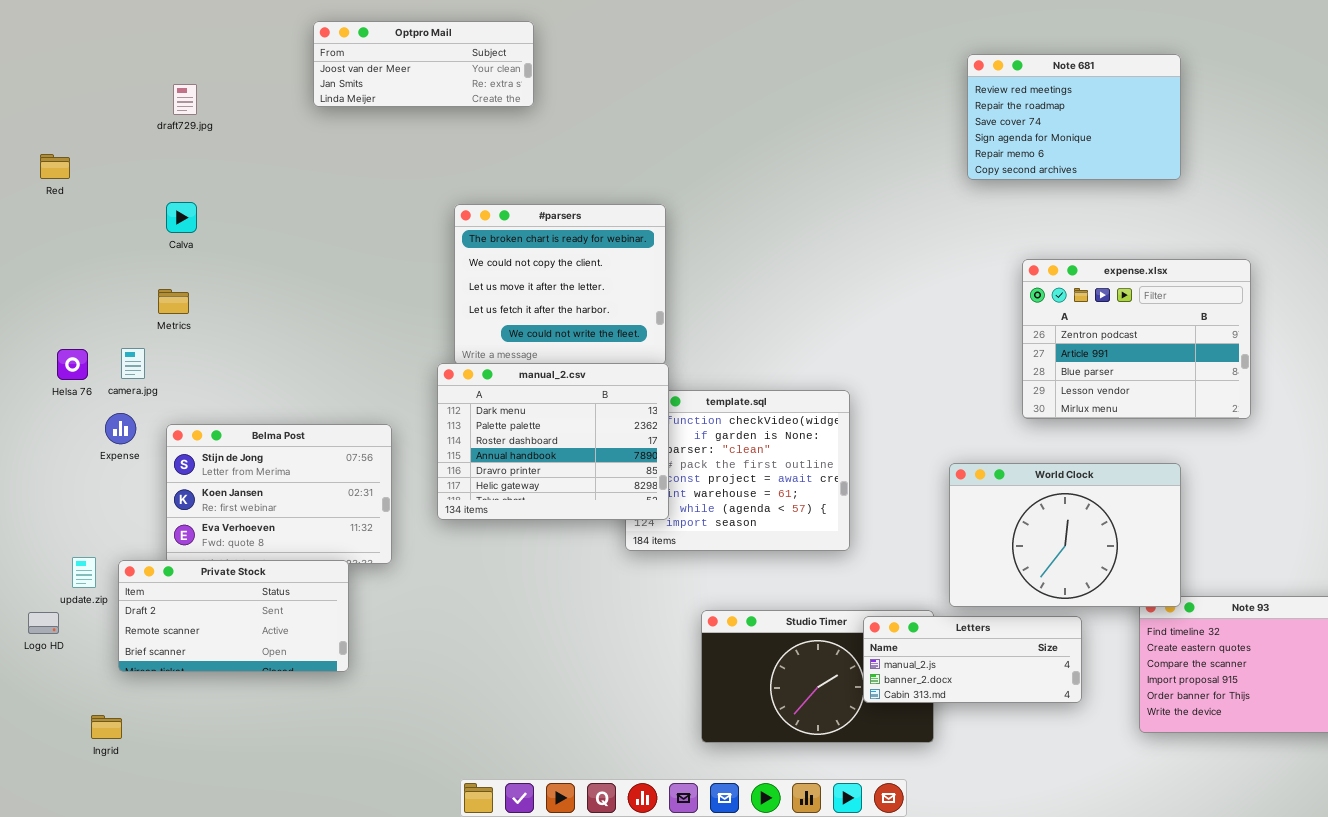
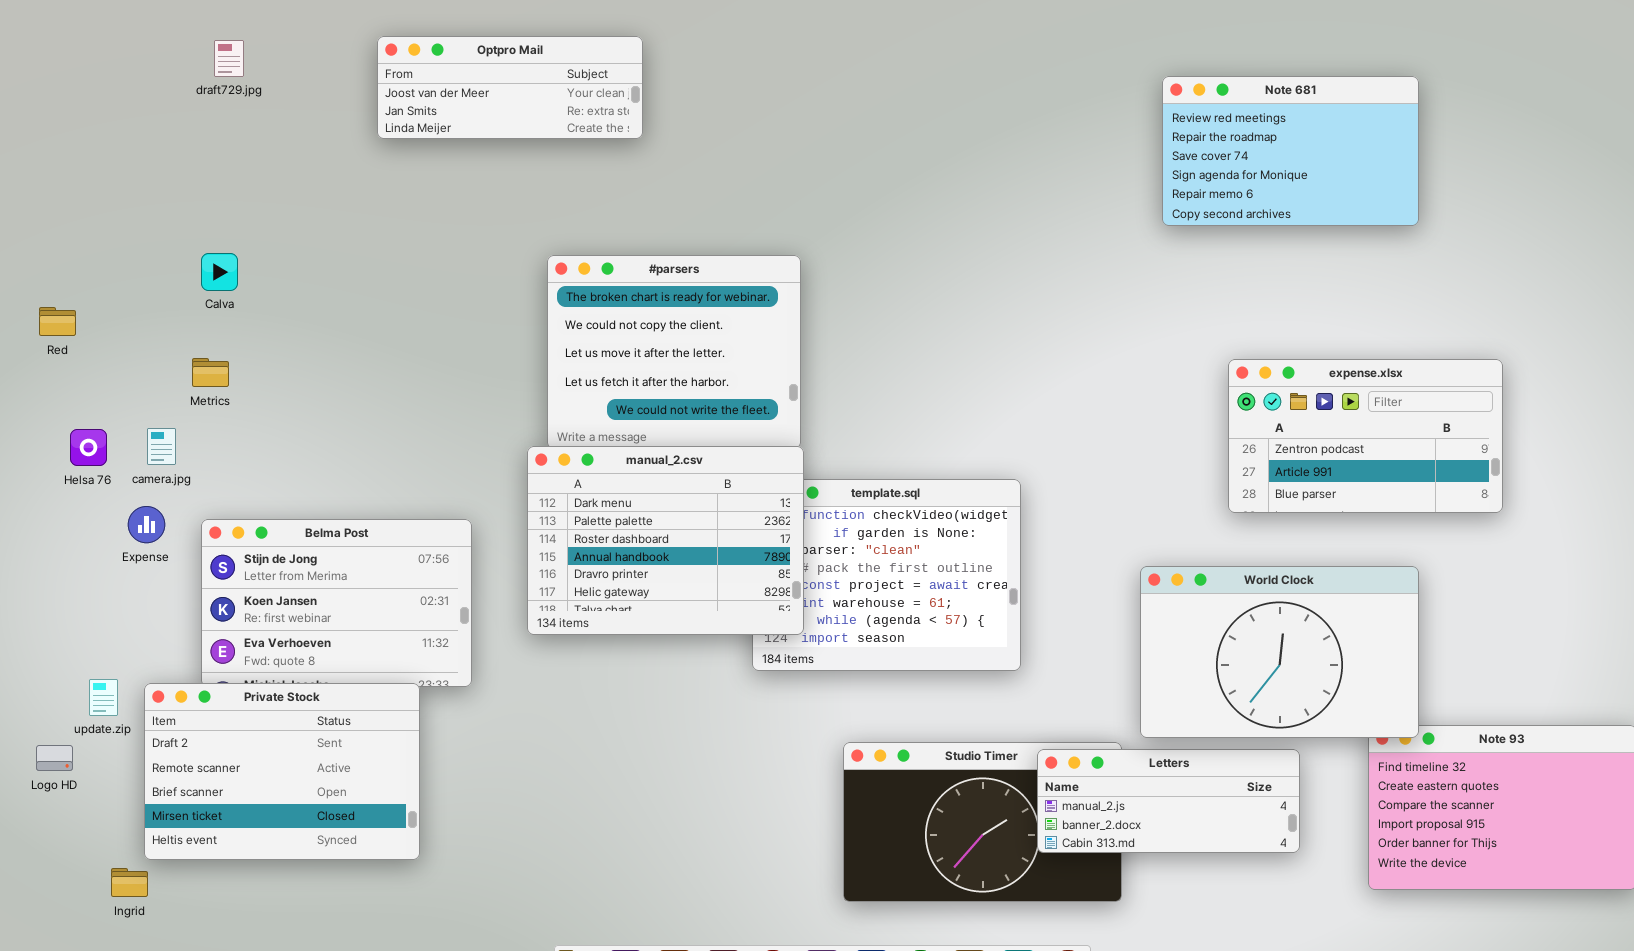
draft729.jpg: [173,84,197,115] -> [214,40,244,77], moved
Red: [40,154,70,179] -> [39,307,76,336], moved
expense.xlsx: [1022,259,1251,419] -> [1228,359,1503,513], resized
Private Stock: [118,560,349,672] -> [144,683,420,860], resized

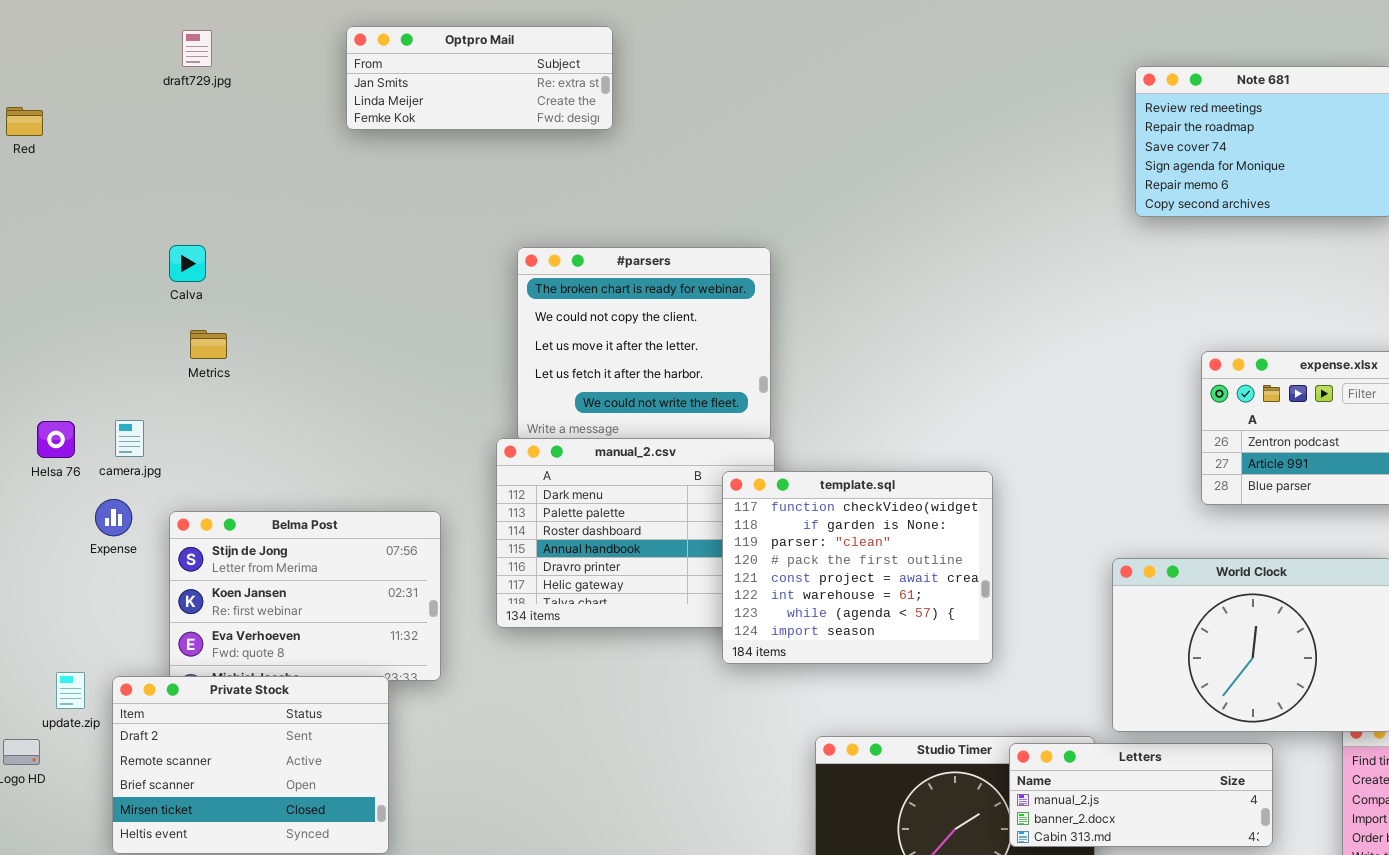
Optpro Mail: [377,36,643,139] -> [346,26,613,130], scrolled down 1 row
Red: [39,307,76,336] -> [6,107,43,136], moved
Metrics: [192,358,229,387] -> [190,330,227,359], moved
template.sql: [752,479,1021,671] -> [722,471,993,664], raised

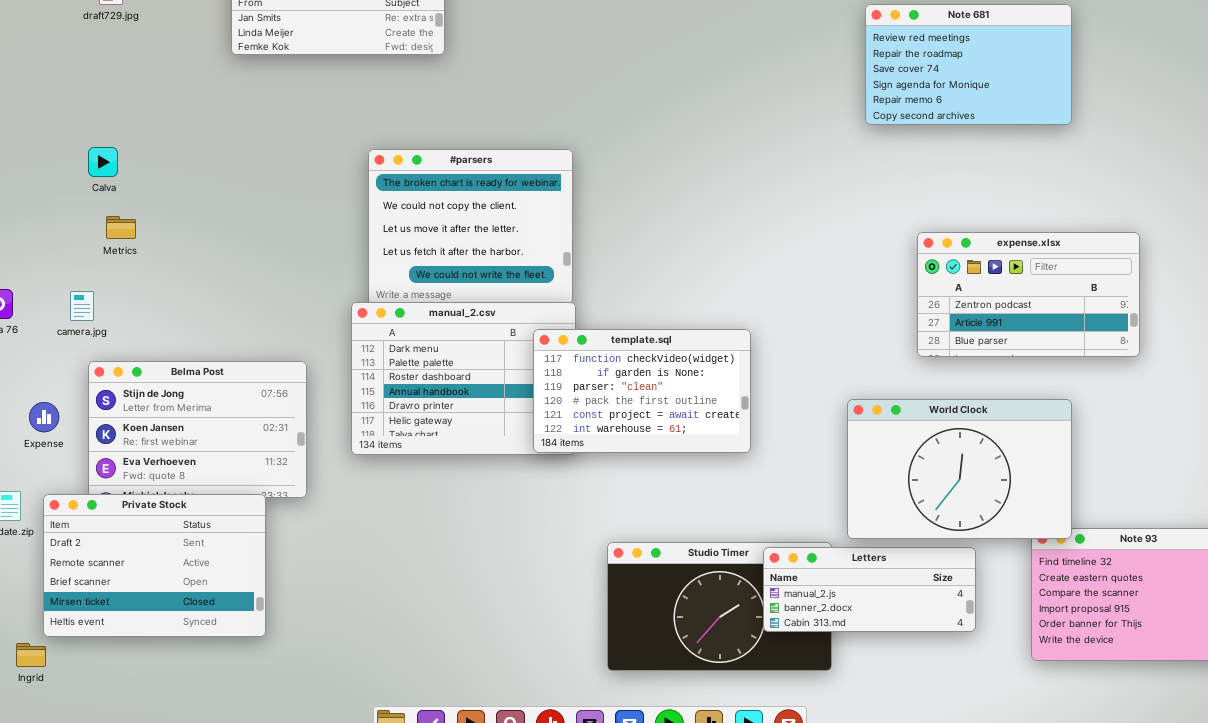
camera.jpg: [115,420,144,457] -> [70,291,94,321], moved
template.sql: [722,471,993,664] -> [533,329,751,453], resized
Expense: [95,499,132,536] -> [29,402,59,432], moved

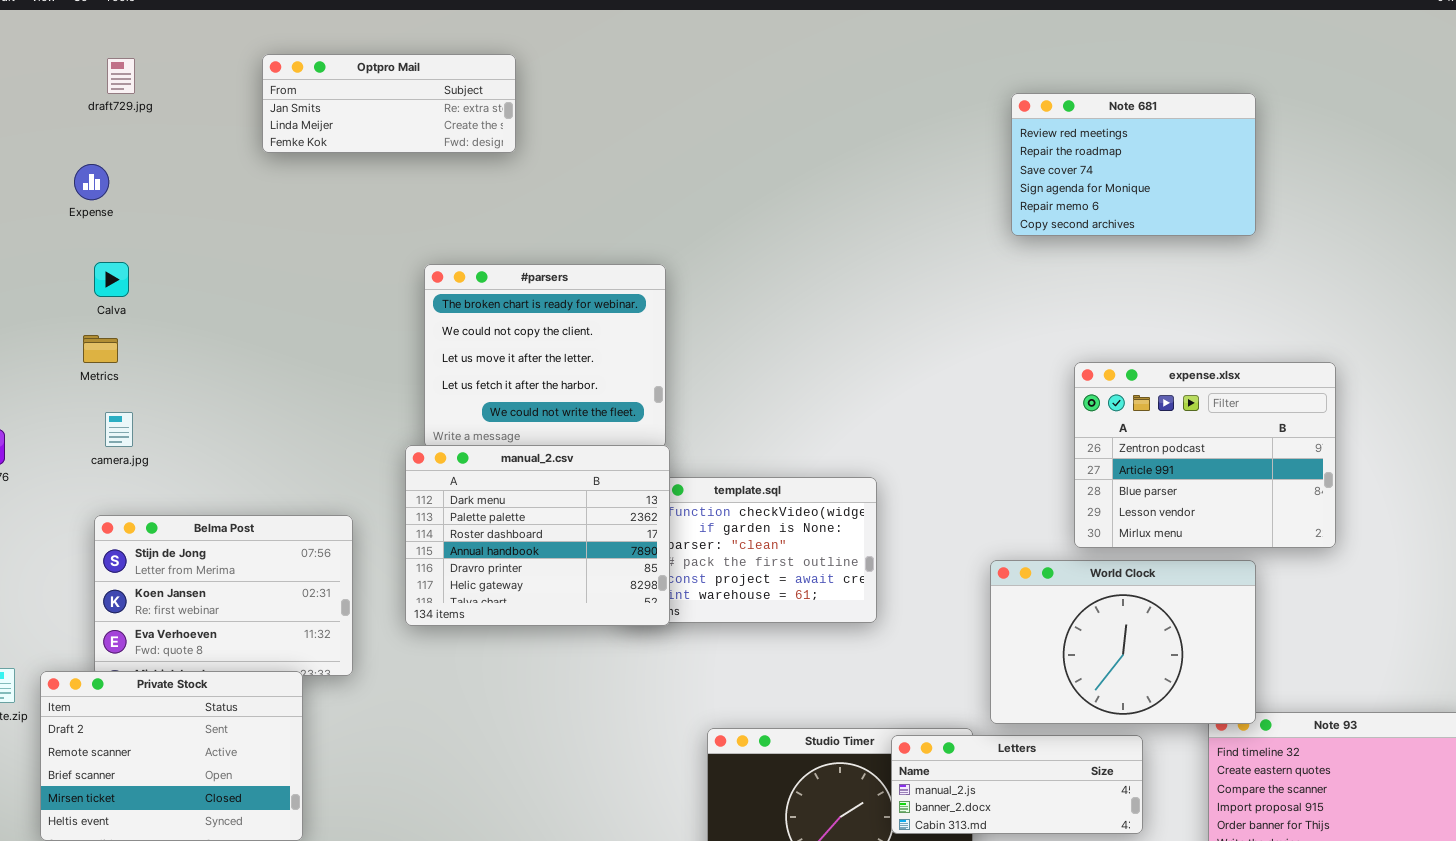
Metrics: [106,216,136,239] -> [83,335,118,363], moved
expense.xlsx: [917,232,1140,357] -> [1074,362,1336,548], resized
camera.jpg: [70,291,94,321] -> [105,412,133,447], moved
manual_2.csv: [351,302,576,455] -> [405,445,670,626], raised
Expense: [29,402,59,432] -> [74,164,109,200], moved

